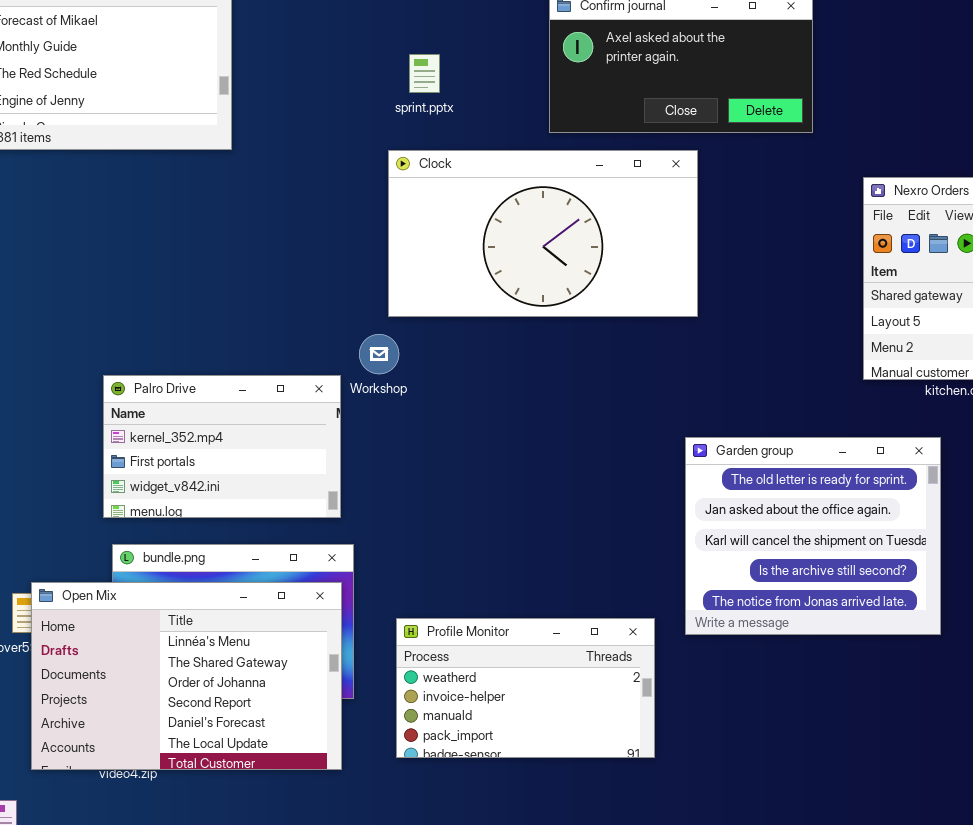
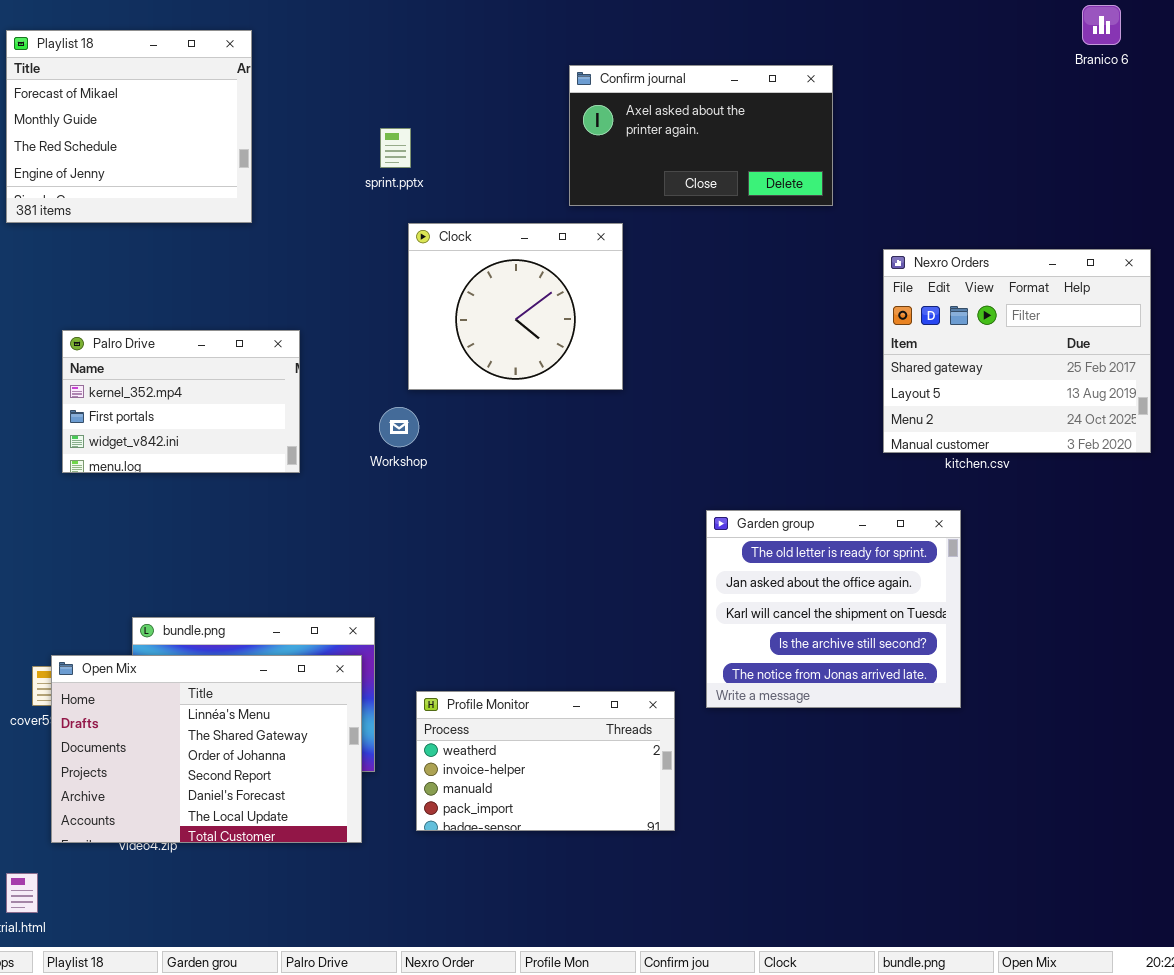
sprint.pptx: [409,54,440,93] -> [380,128,411,168], moved
Clock: [388,150,698,317] -> [408,223,623,390], resized
Palro Drive: [103,375,341,518] -> [62,330,300,473], moved

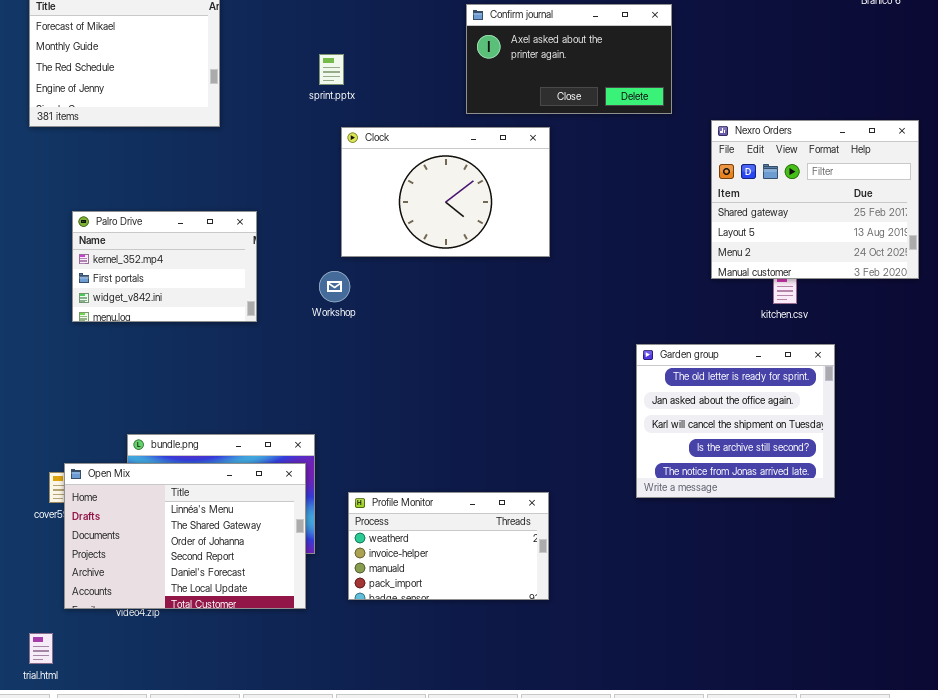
Clock: [408,223,623,390] -> [341,127,550,257], resized
Nexro Orders: [883,249,1151,453] -> [711,120,919,279], moved
Garden group: [706,510,961,708] -> [636,344,835,498], moved

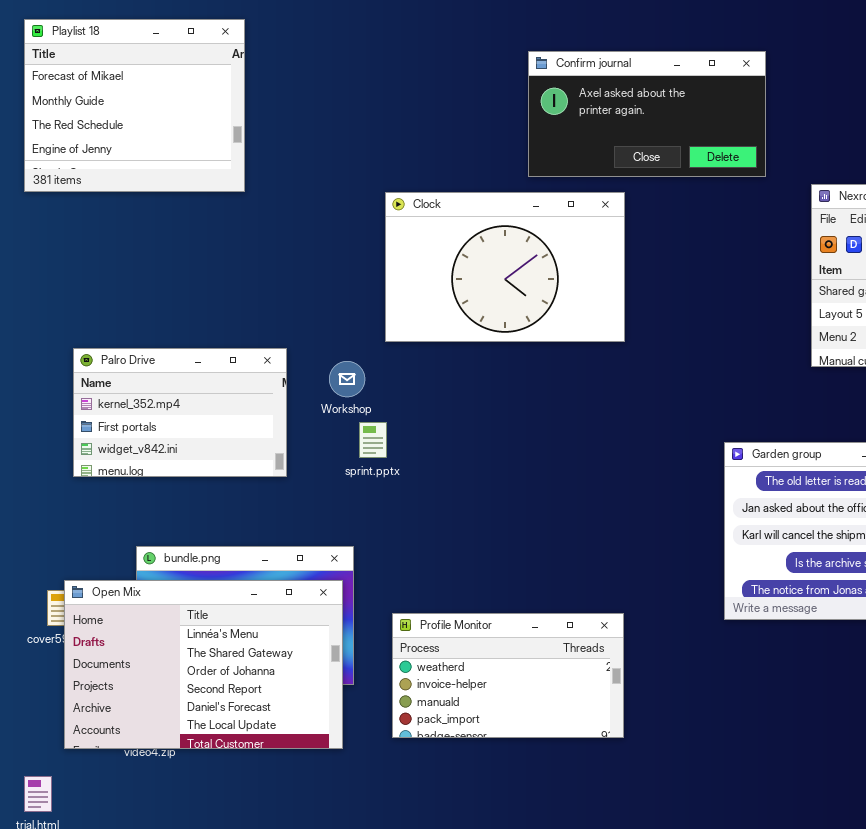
sprint.pptx: [319,54,344,85] -> [359,422,387,458], moved
Palro Drive: [72,211,257,322] -> [73,348,287,477], moved
Workshop: [319,271,350,302] -> [329,361,365,397], moved

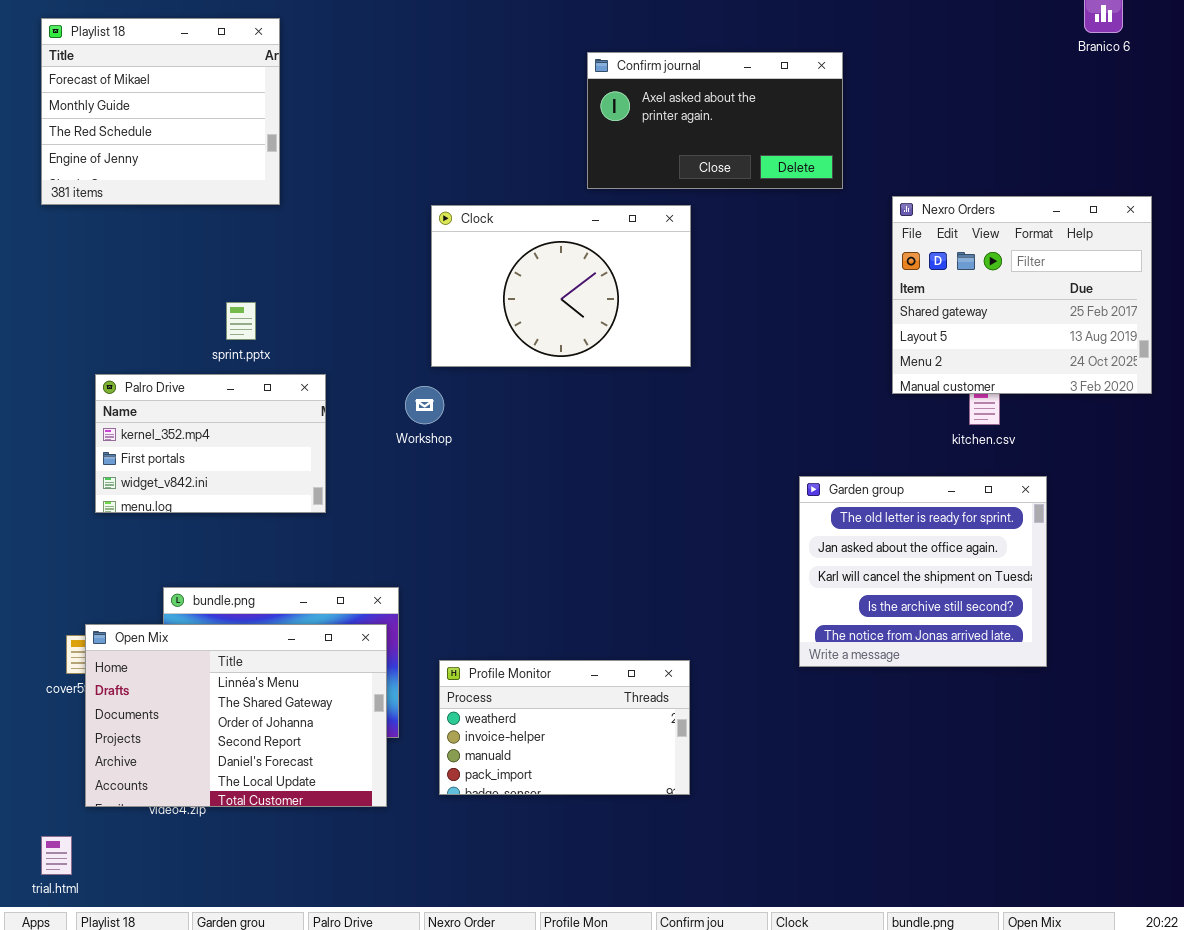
Workshop: [329,361,365,397] -> [405,386,444,424], moved
sprint.pptx: [359,422,387,458] -> [226,302,256,340], moved

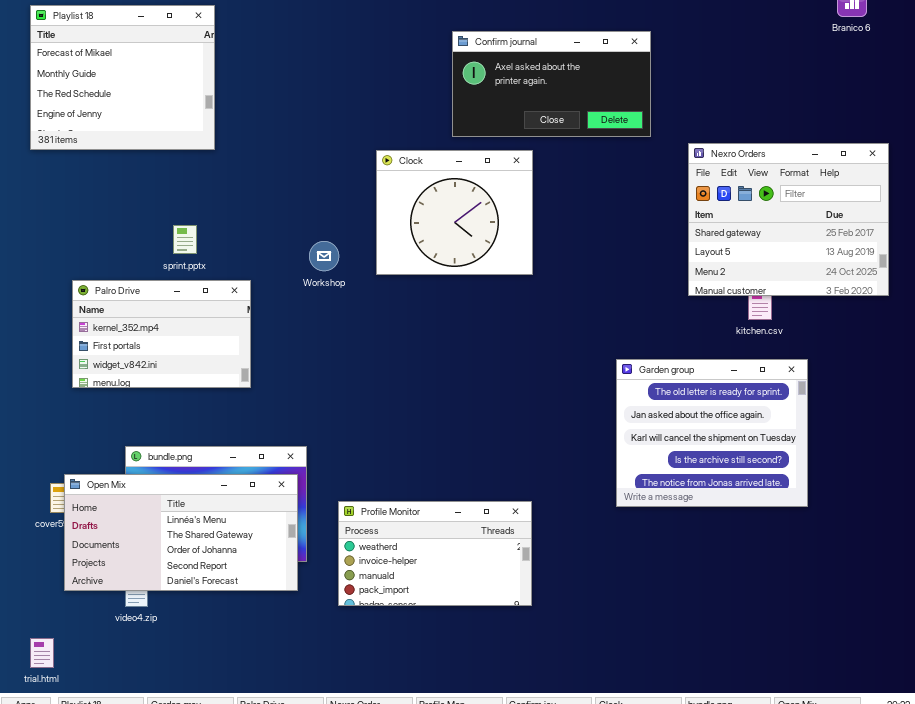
Clock: [431,205,691,367] -> [376,150,533,275], resized
Workshop: [405,386,444,424] -> [309,241,339,271], moved
Open Mix: [85,624,387,807] -> [64,474,298,591], resized

